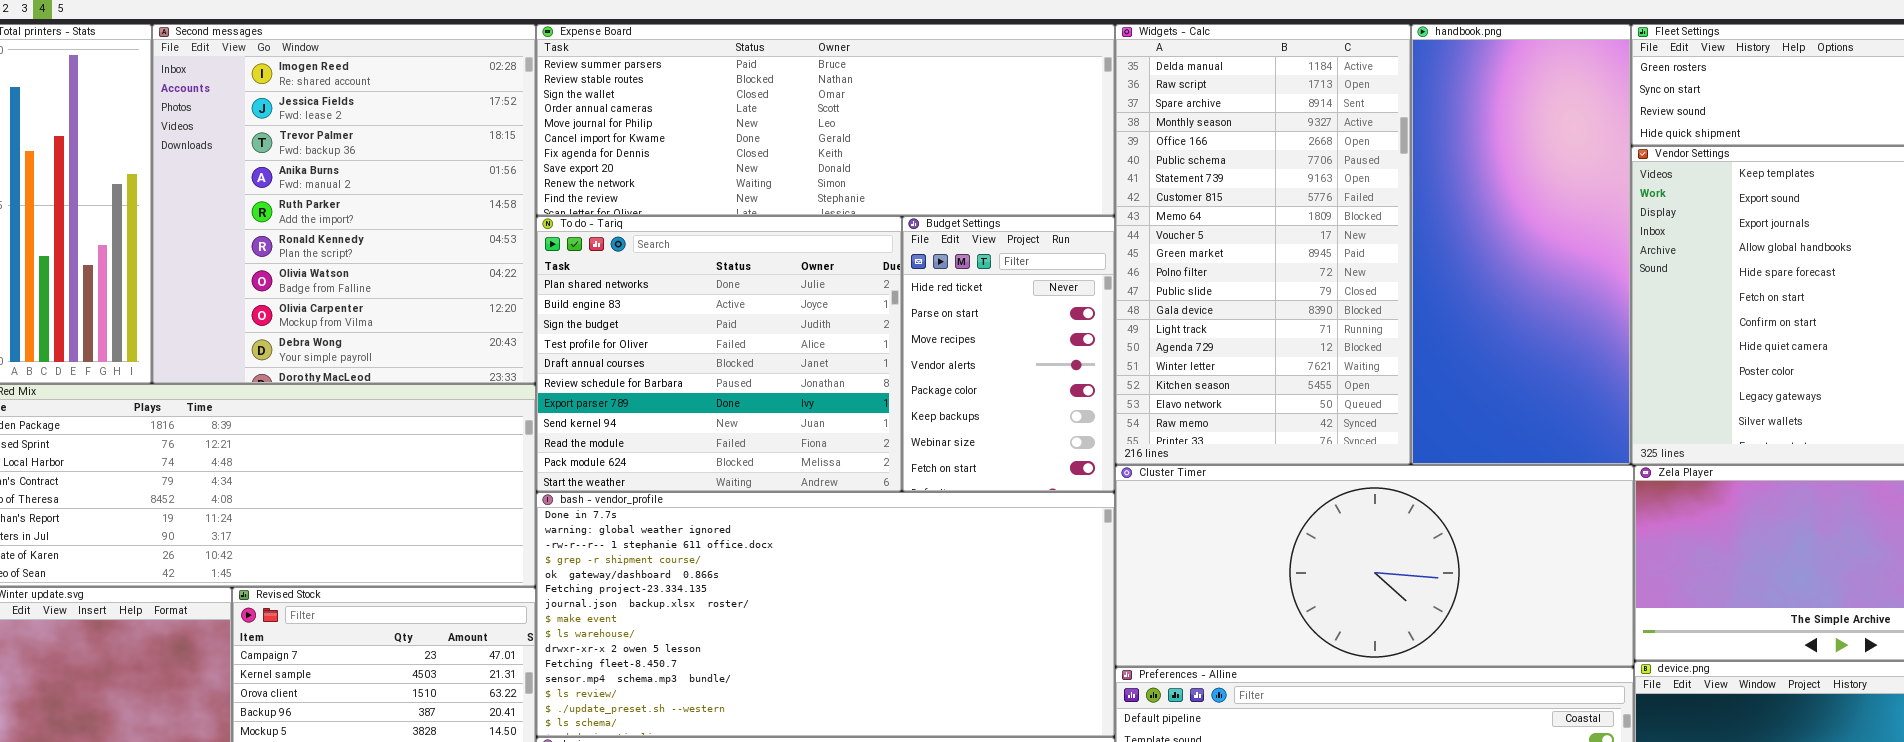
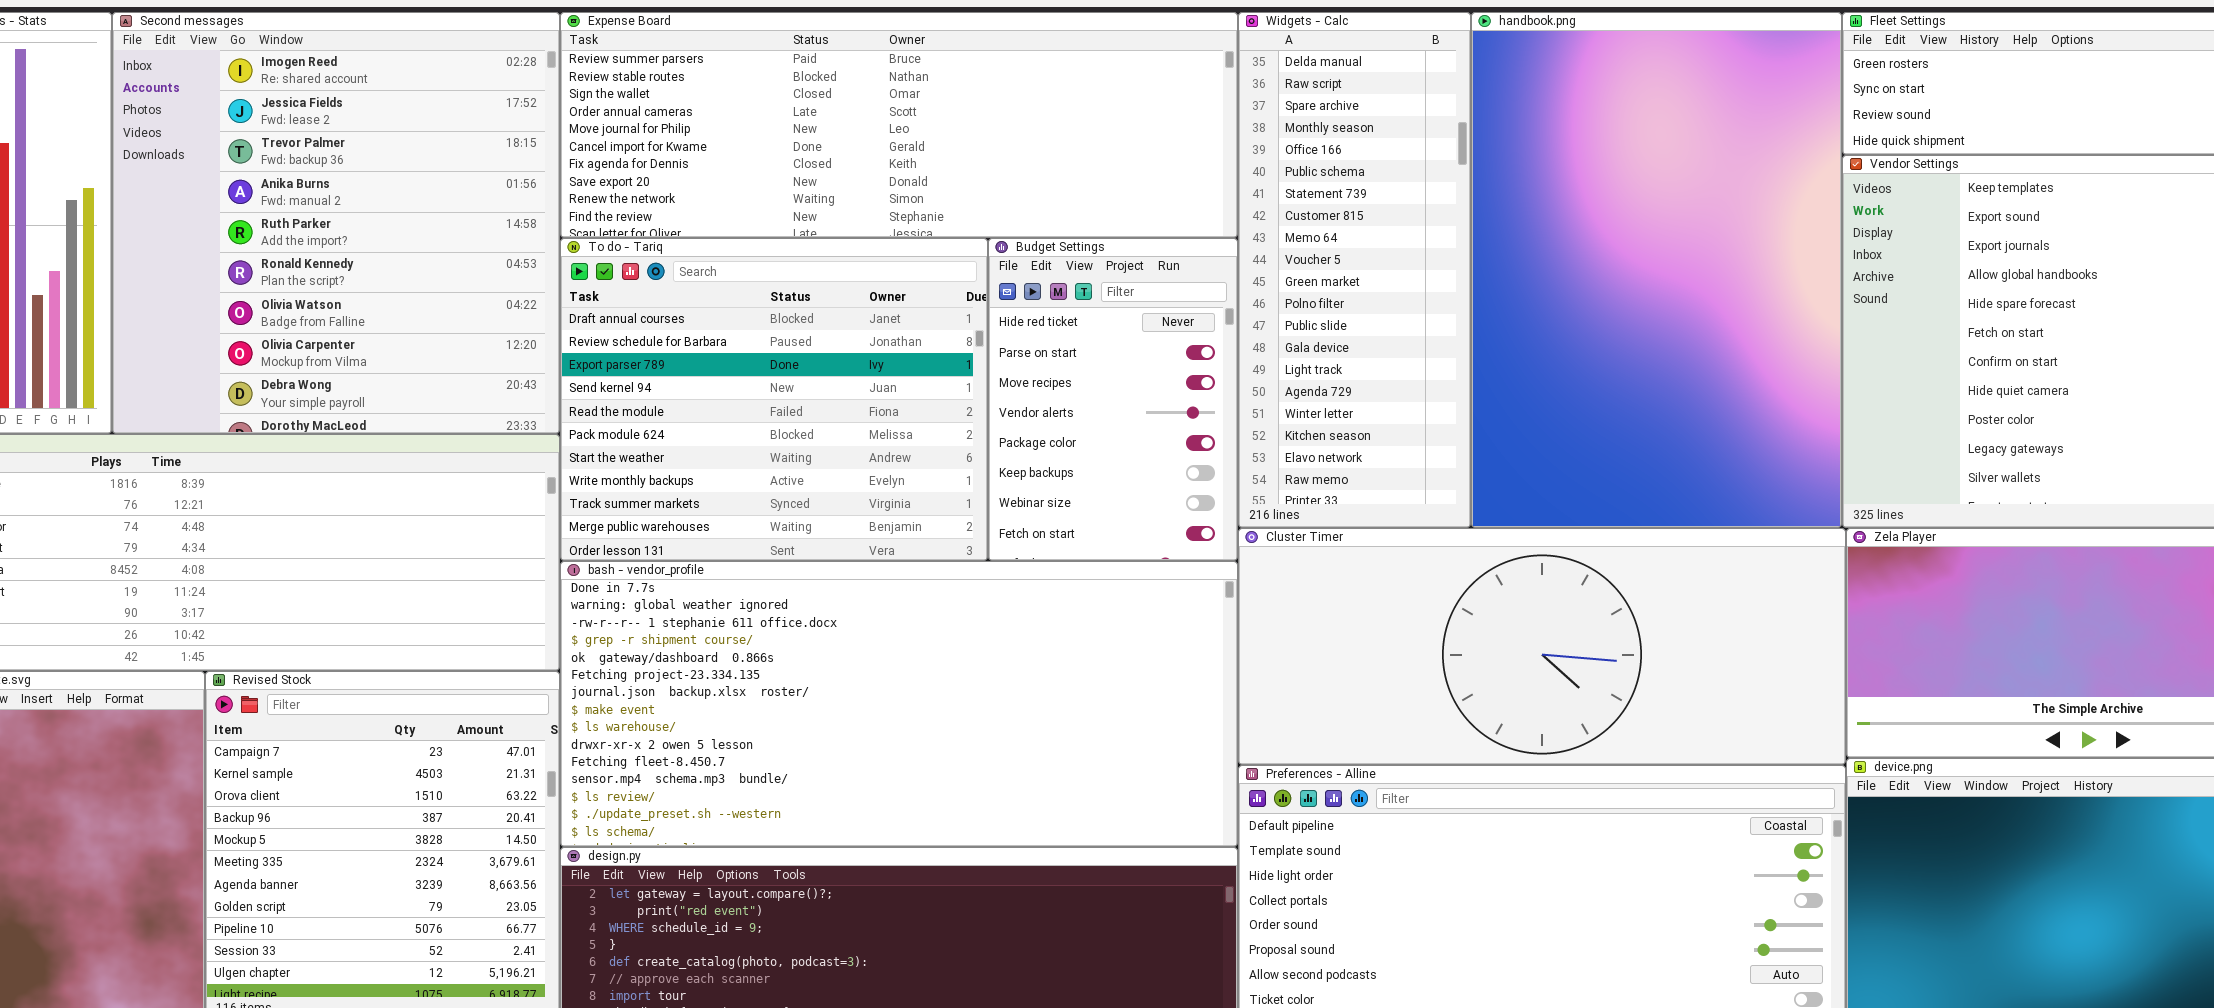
Widgets - Calc: [1115,24,1411,465] -> [1238,12,1471,528], resized
handbook.png: [1411,24,1631,465] -> [1471,12,1842,528], resized
To do - Tariq: [536,216,902,492] -> [560,238,988,561], scrolled down 4 rows

